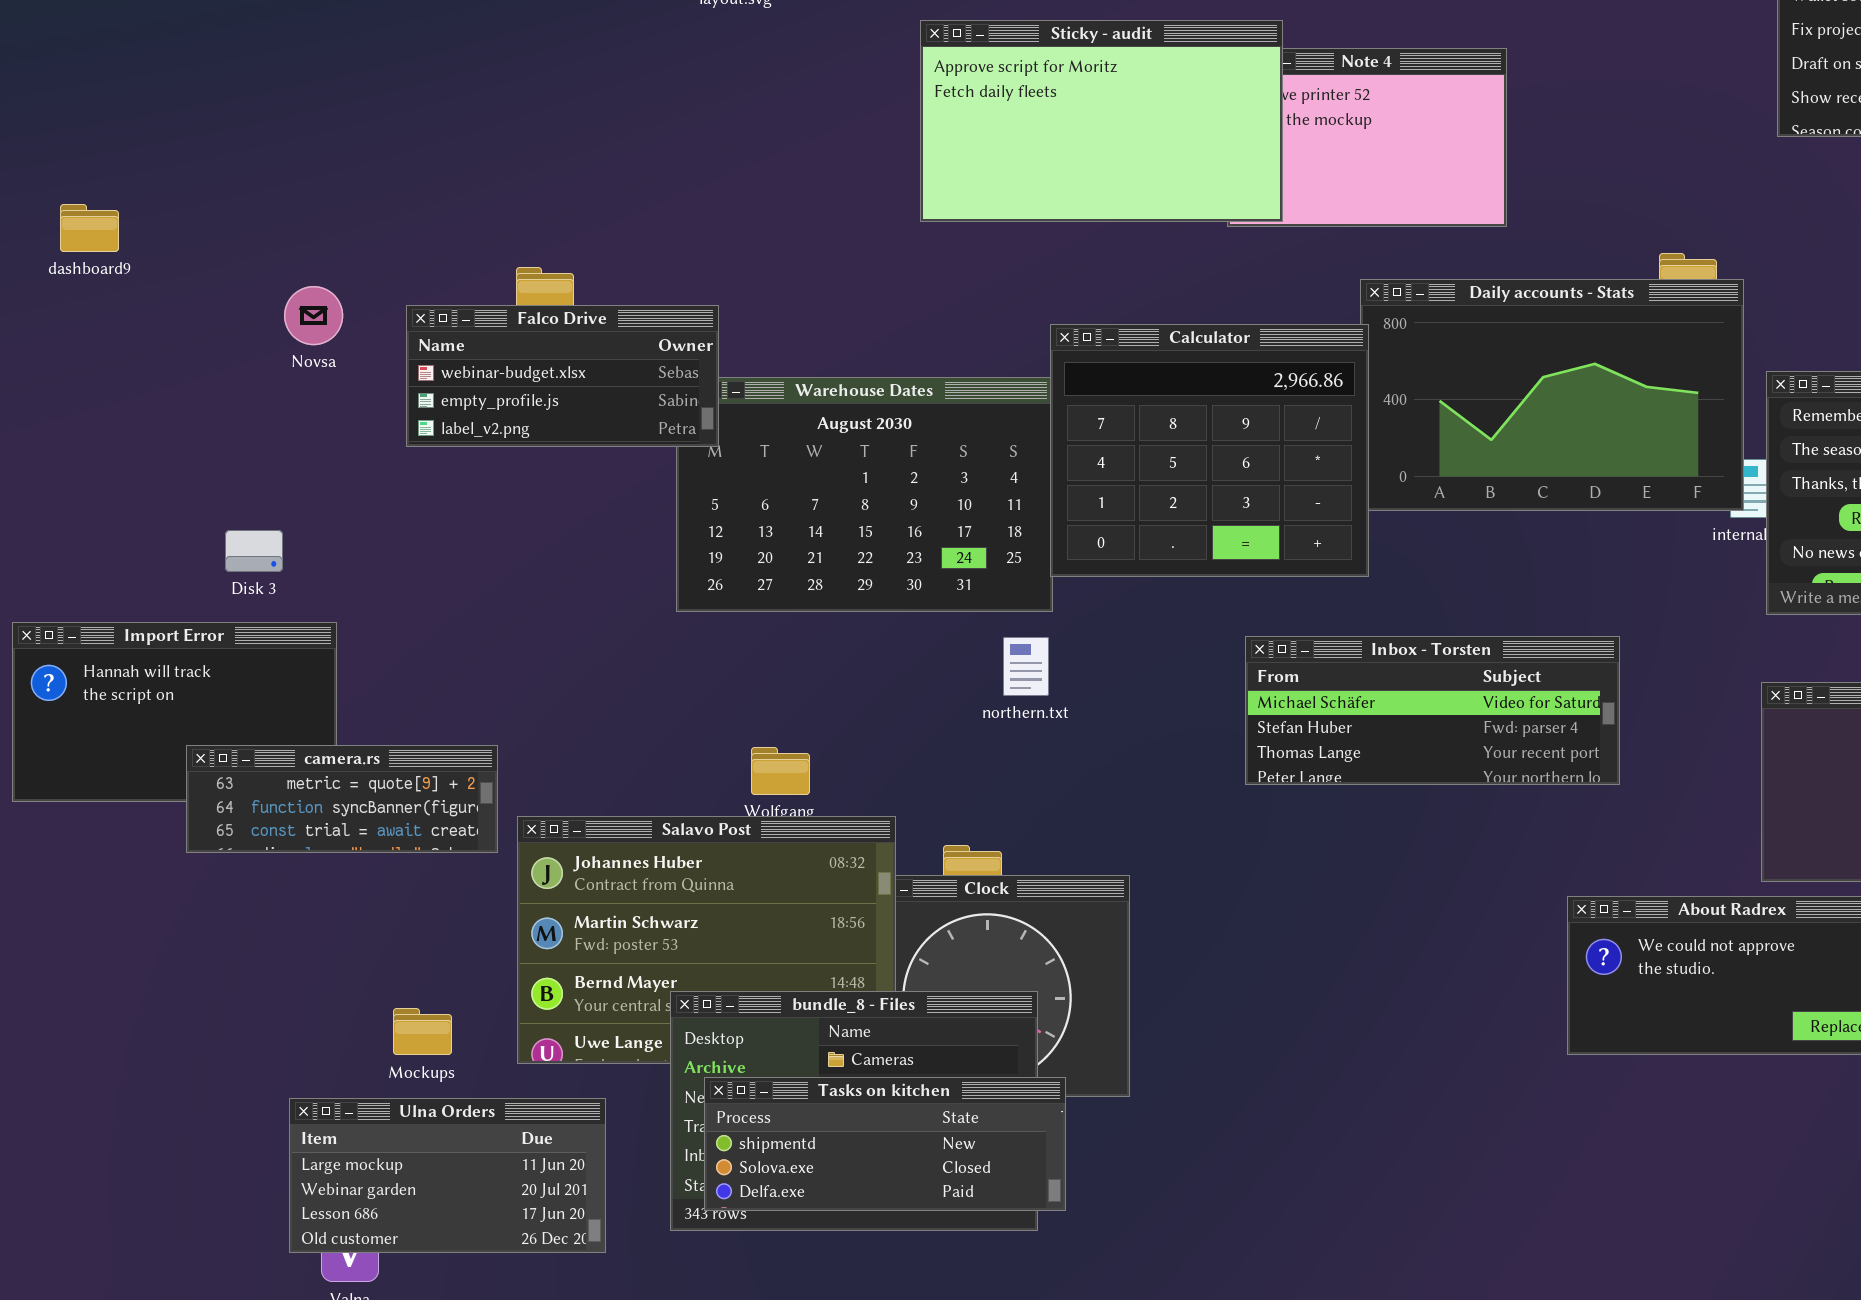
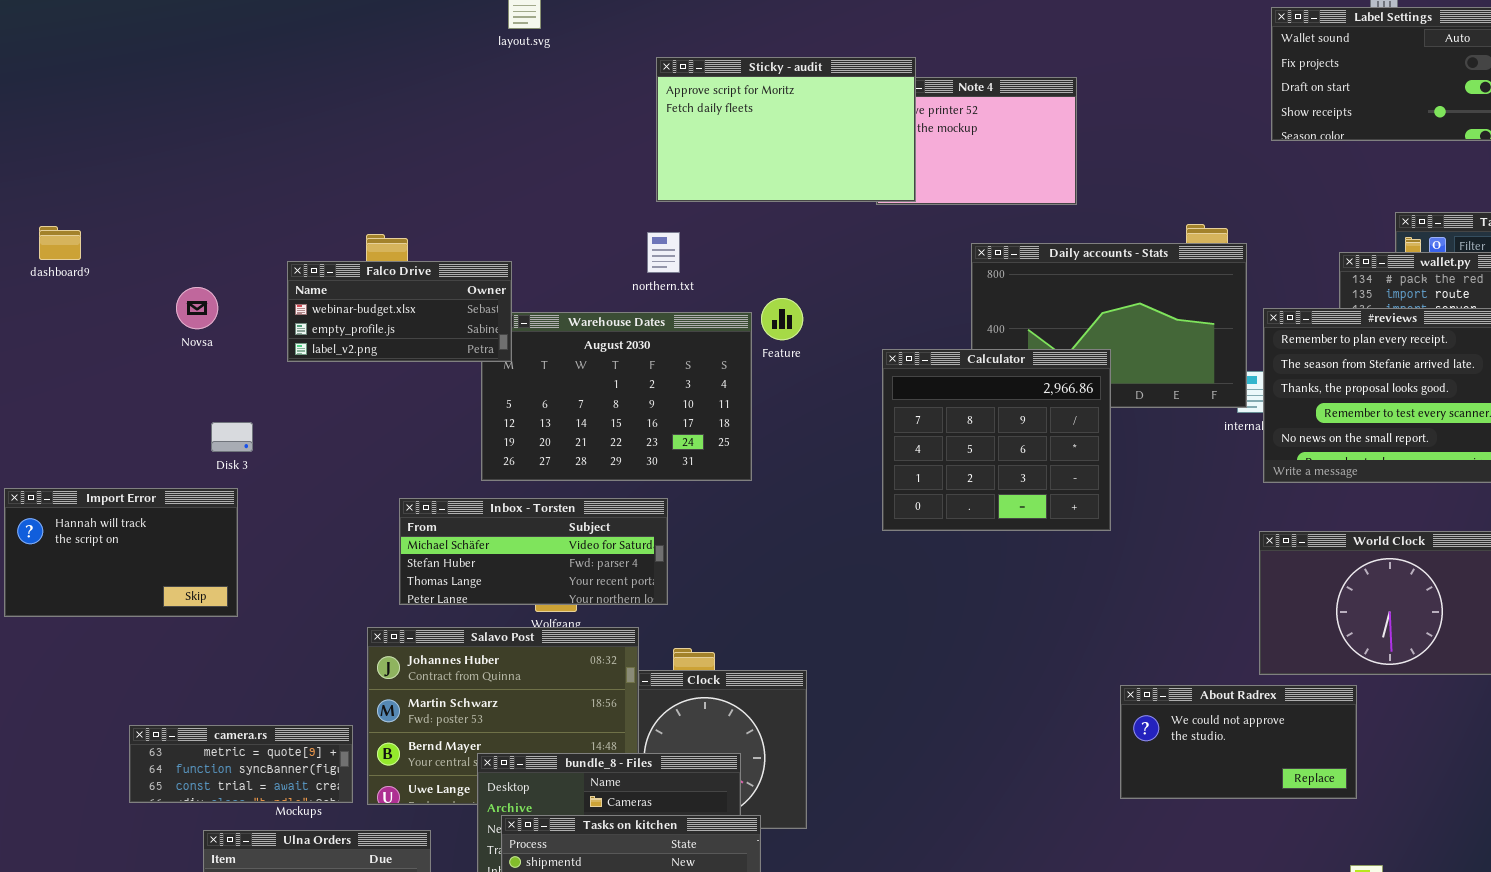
dashboard9: [60,204,119,252] -> [39,226,81,260], moved
Novsa: [284,286,343,345] -> [176,287,218,329], moved
Calculator: [1050,324,1369,577] -> [882,349,1111,531], moved
Disk 3: [225,530,283,572] -> [211,422,253,452], moved
Inbox - Torsten: [1245,636,1620,785] -> [399,498,668,605], moved
northern.txt: [1003,637,1049,696] -> [647,232,680,273], moved
camera.rs: [186,745,498,853] -> [129,725,353,803], moved

